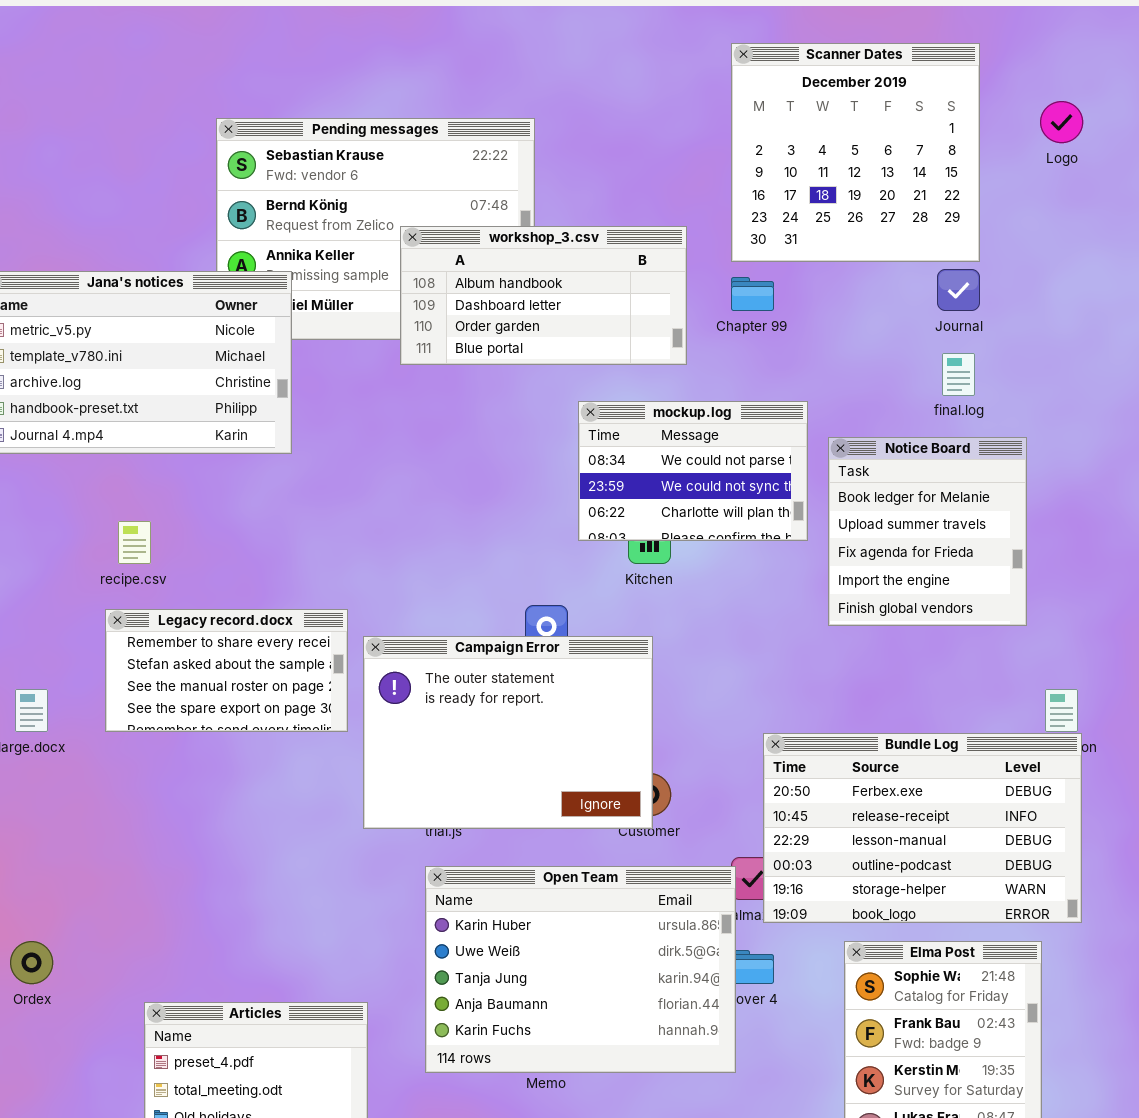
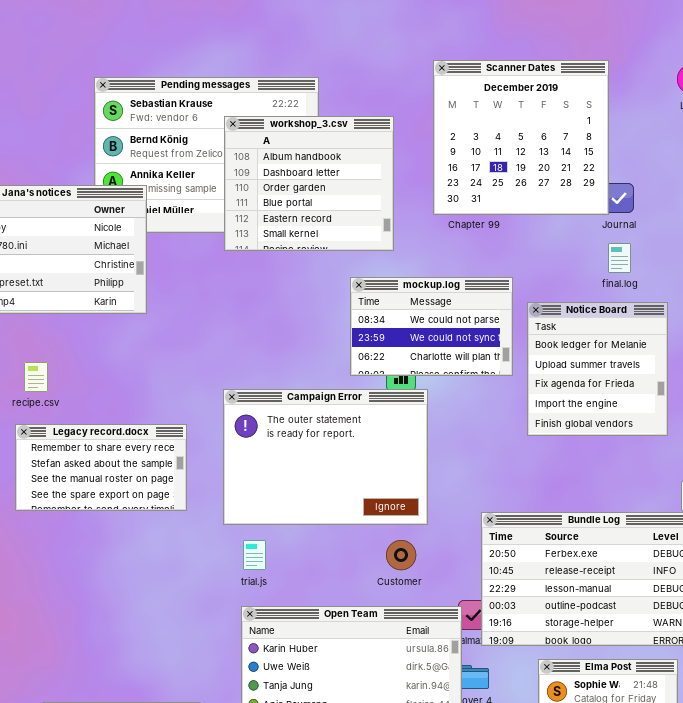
Scanner Dates: [731,43,980,262] -> [433,60,609,215], moved
workshop_3.csv: [400,226,687,365] -> [224,116,394,251], resized
Campaign Error: [363,636,653,829] -> [223,389,428,525], moved

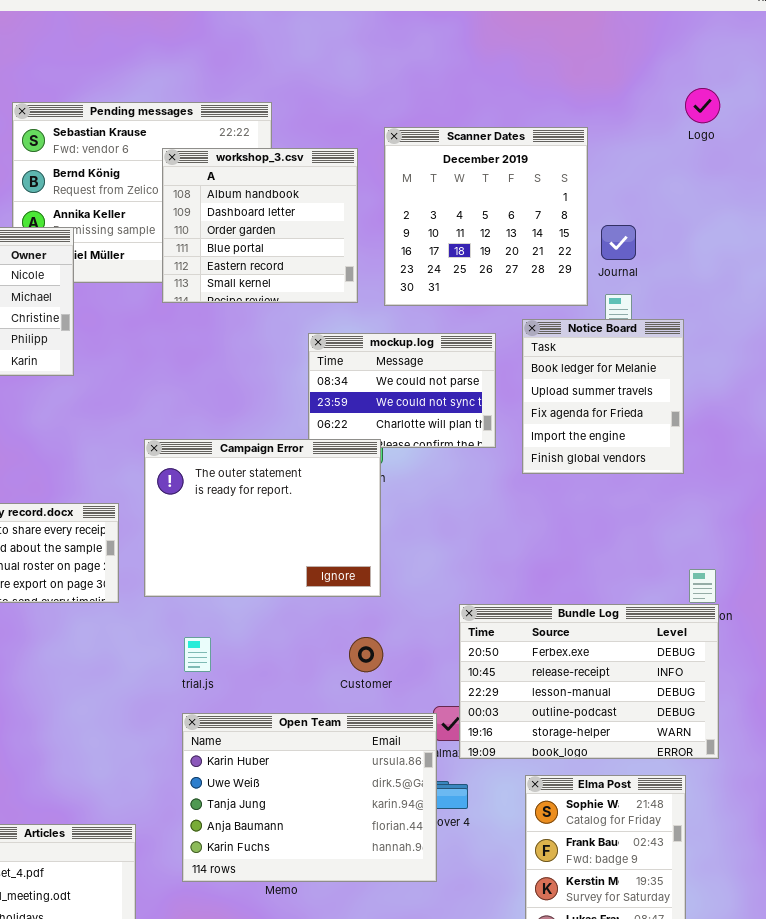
Scanner Dates: [433,60,609,215] -> [384,127,588,306], moved
Notice Board: [527,302,668,436] -> [522,319,684,474], moved
Campaign Error: [223,389,428,525] -> [144,439,381,597], moved

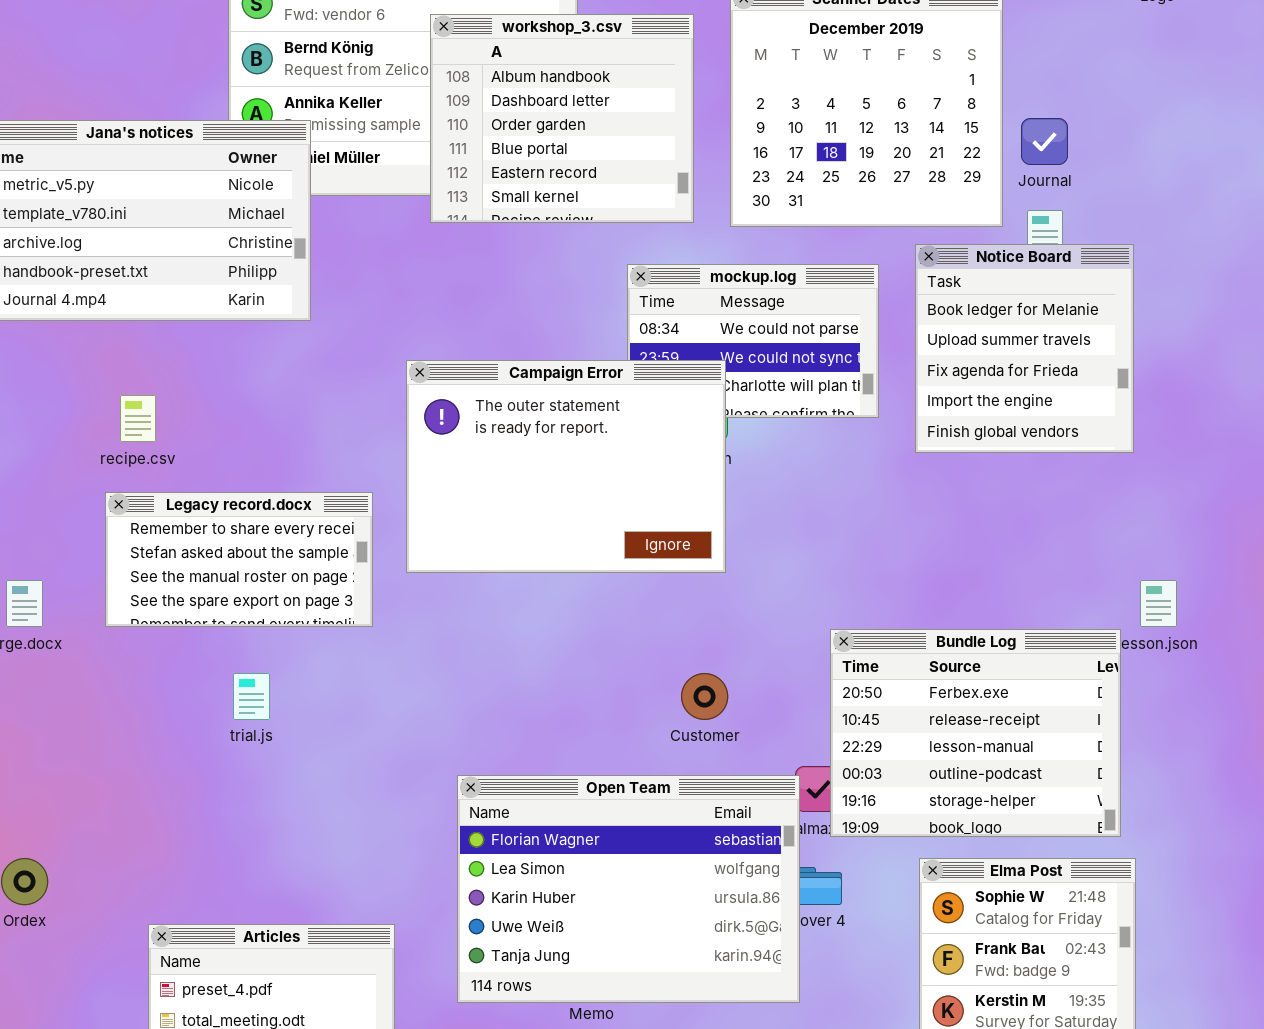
Campaign Error: [144,439,381,597] -> [406,360,726,573], moved
Bundle Log: [459,604,719,759] -> [830,629,1121,837], resized
trial.js: [184,637,211,672] -> [233,673,270,720], moved
Open Team: [182,713,437,882] -> [457,775,800,1003], scrolled up 2 rows

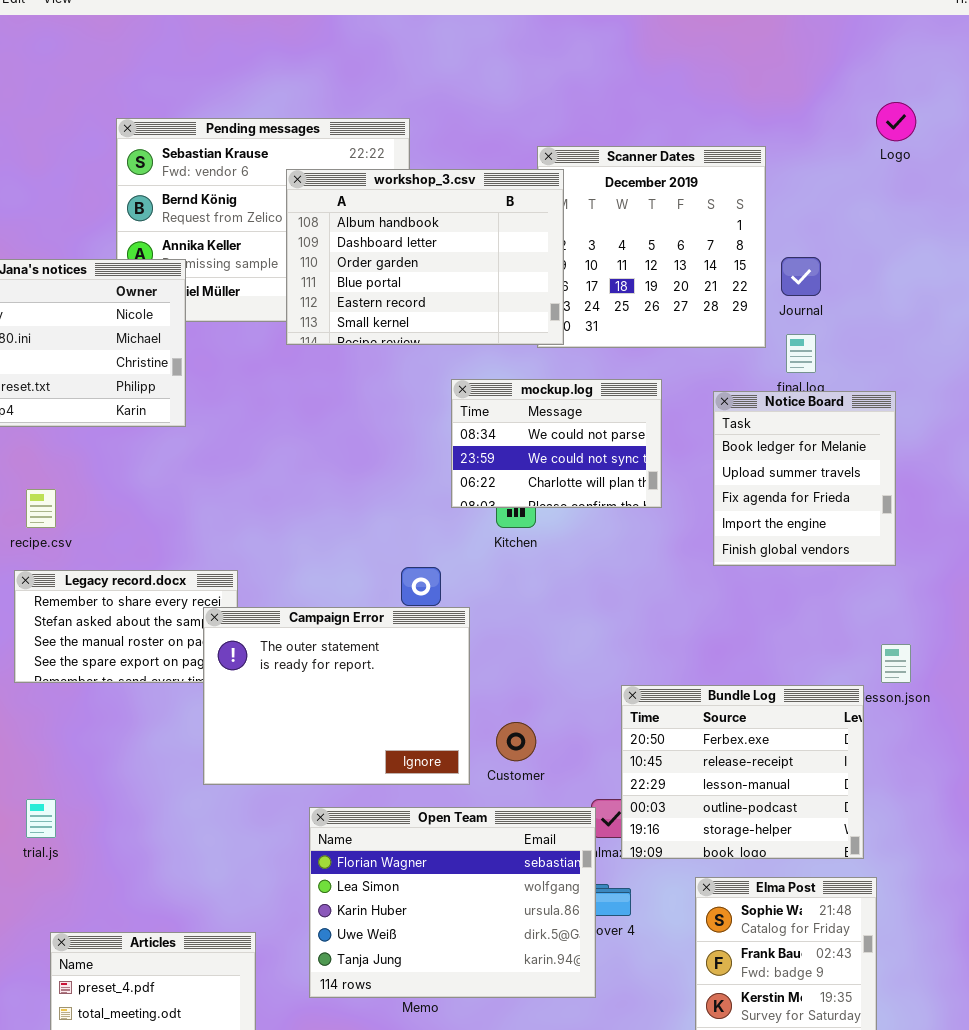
workshop_3.csv: [430,14,694,223] -> [286,169,564,345], resized
Notice Board: [915,244,1134,453] -> [713,391,896,566], moved
Campaign Error: [406,360,726,573] -> [203,607,470,785], moved
trial.js: [233,673,270,720] -> [26,799,56,838], moved

